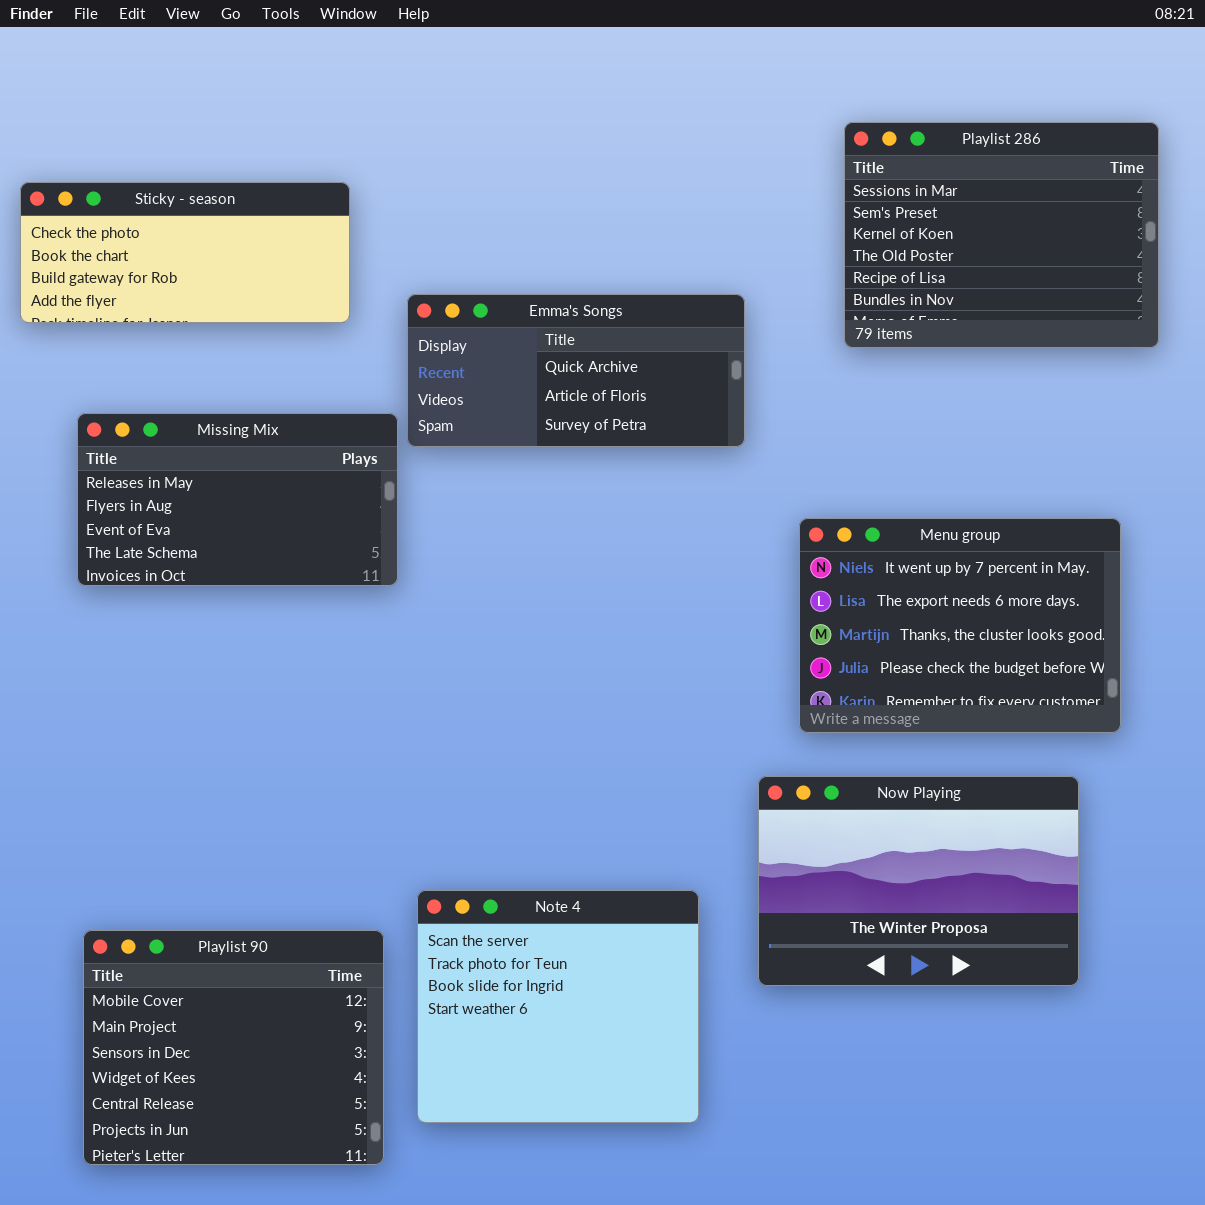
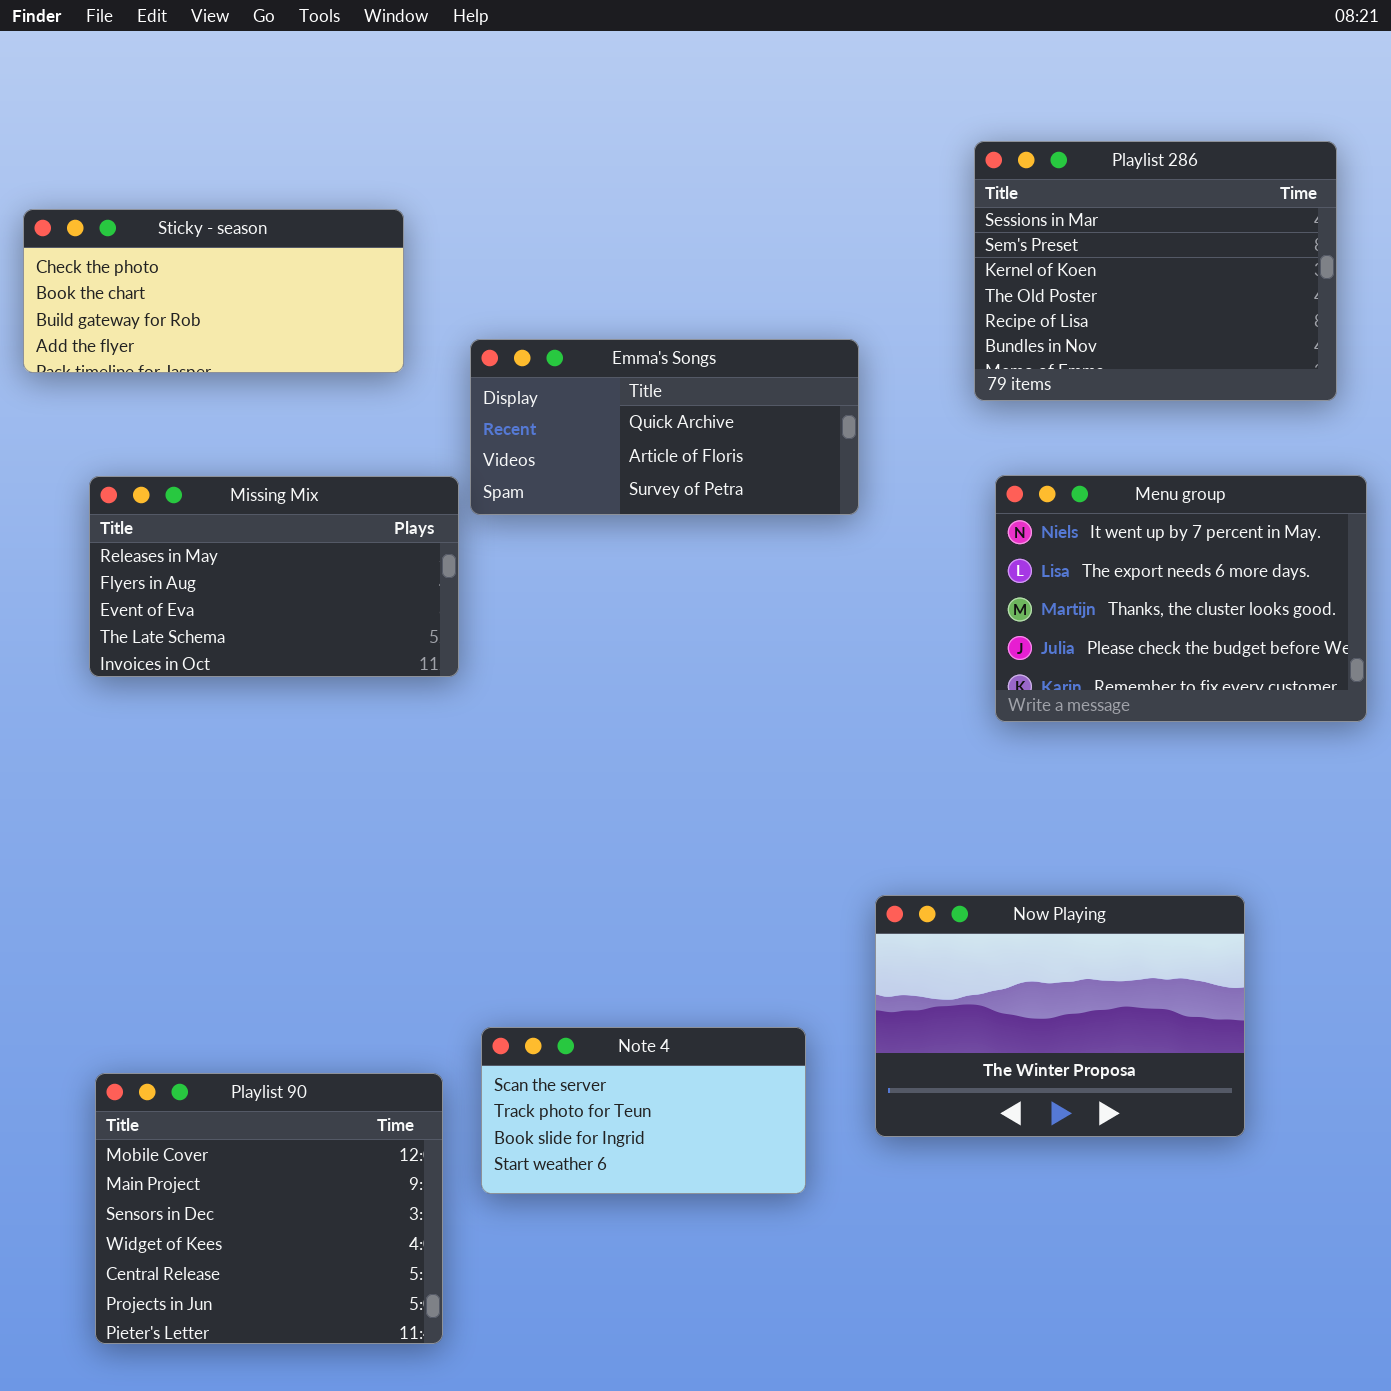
Menu group: [799,518,1121,733] -> [995,475,1367,722], moved
Note 4: [417,890,699,1123] -> [481,1027,806,1194], resized

